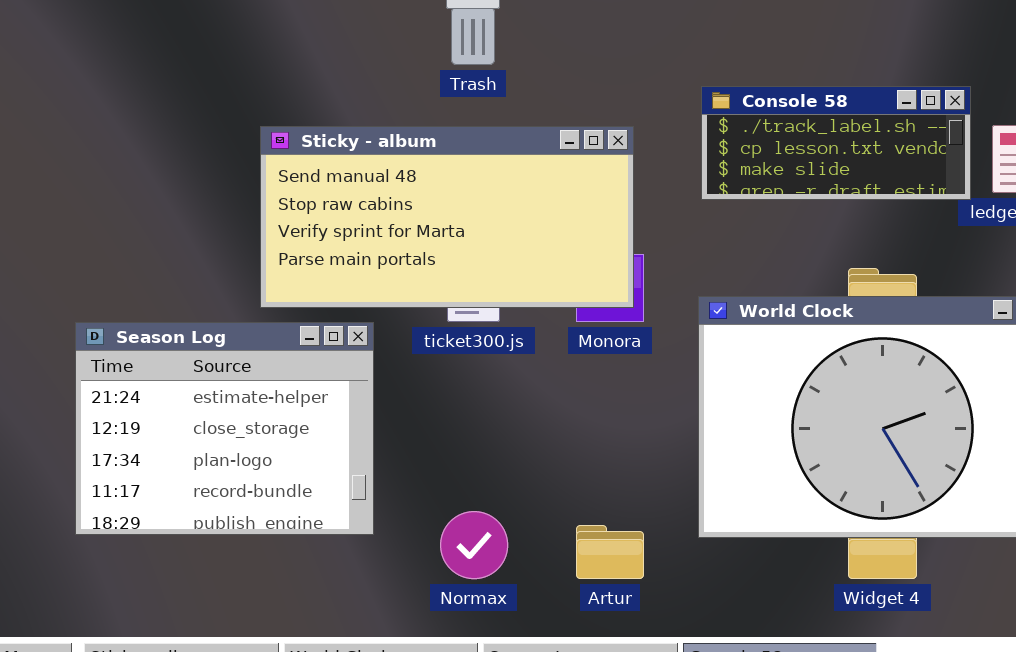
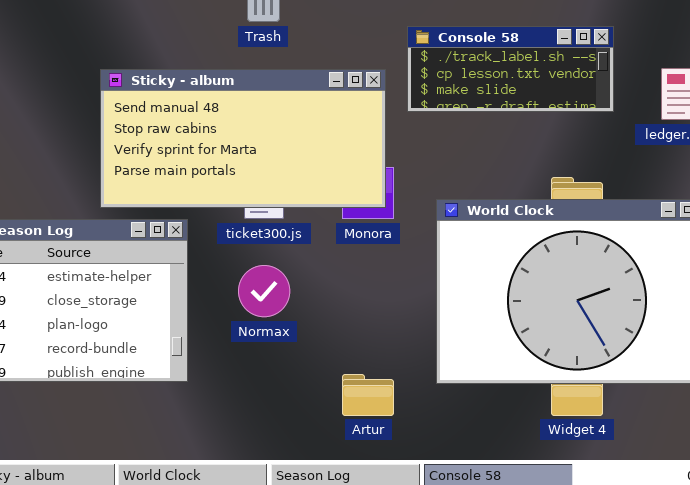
Console 58: [701,86,971,200] -> [407,26,614,112], moved
Normax: [440,511,508,579] -> [238,265,290,317], moved

